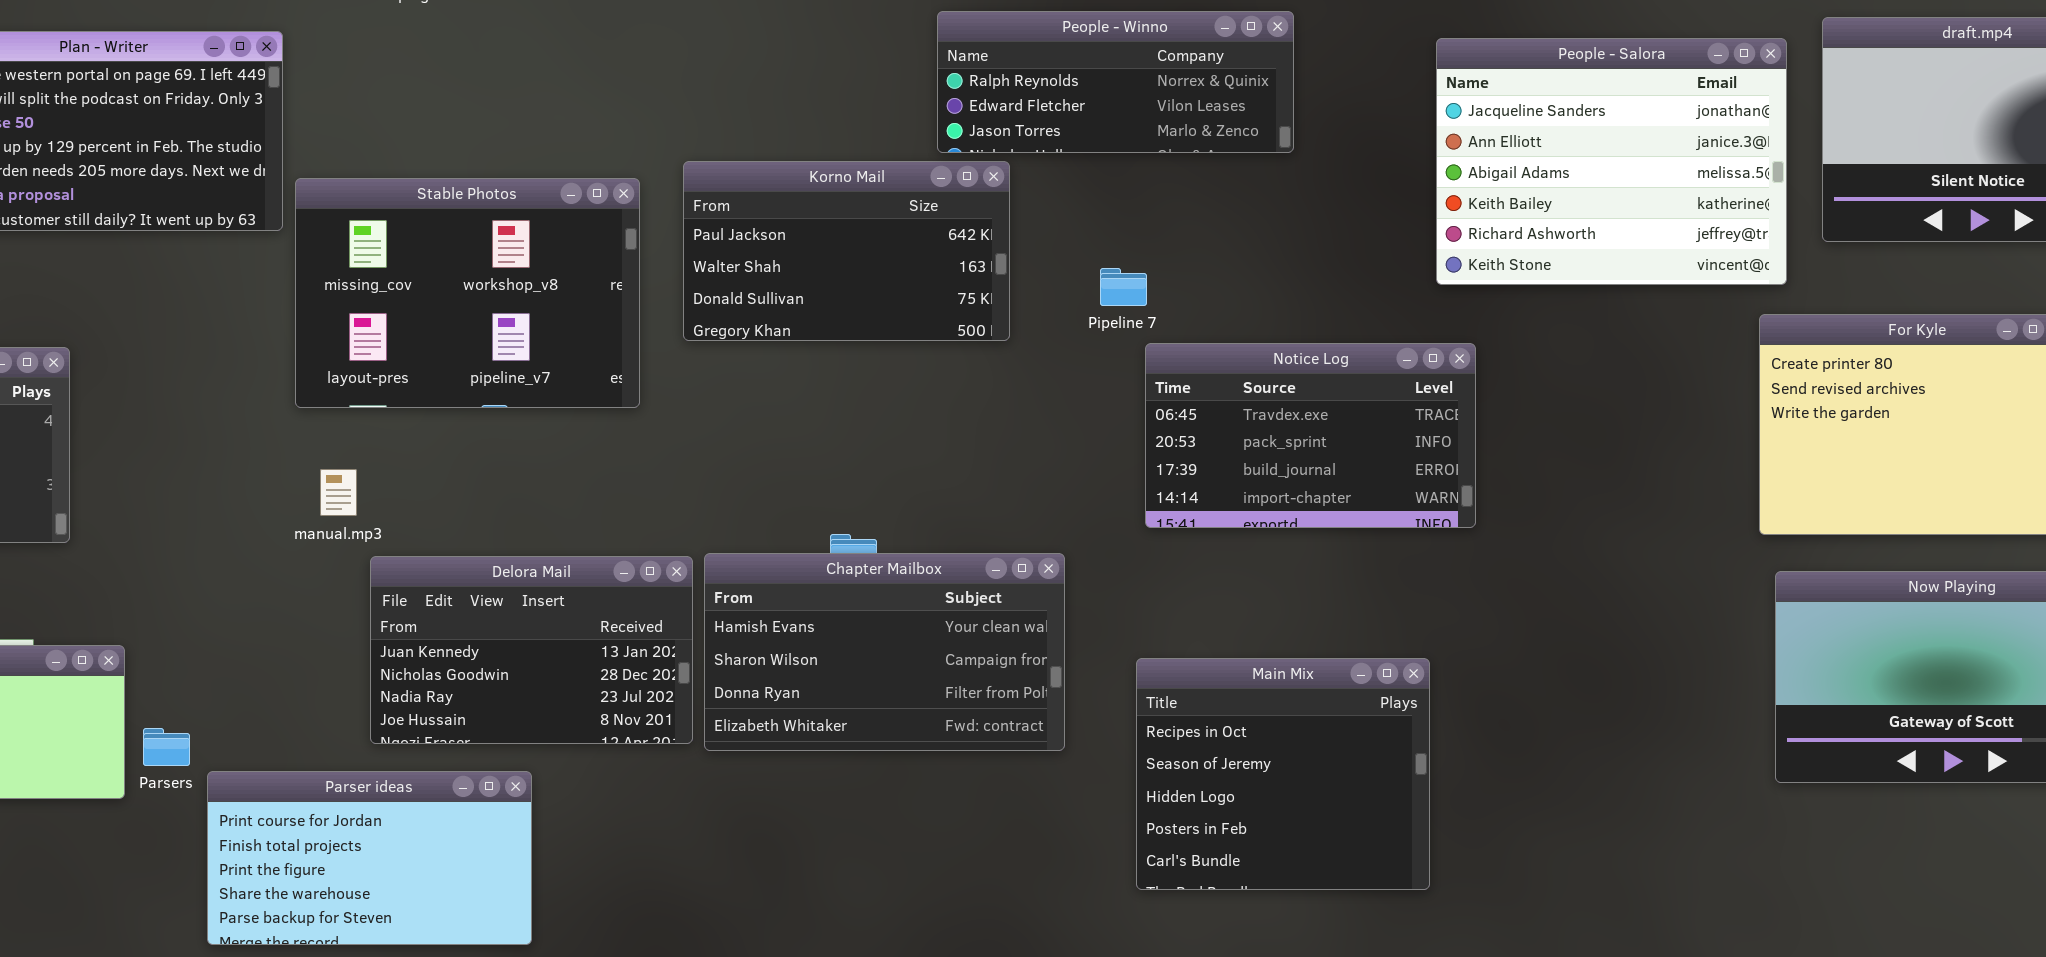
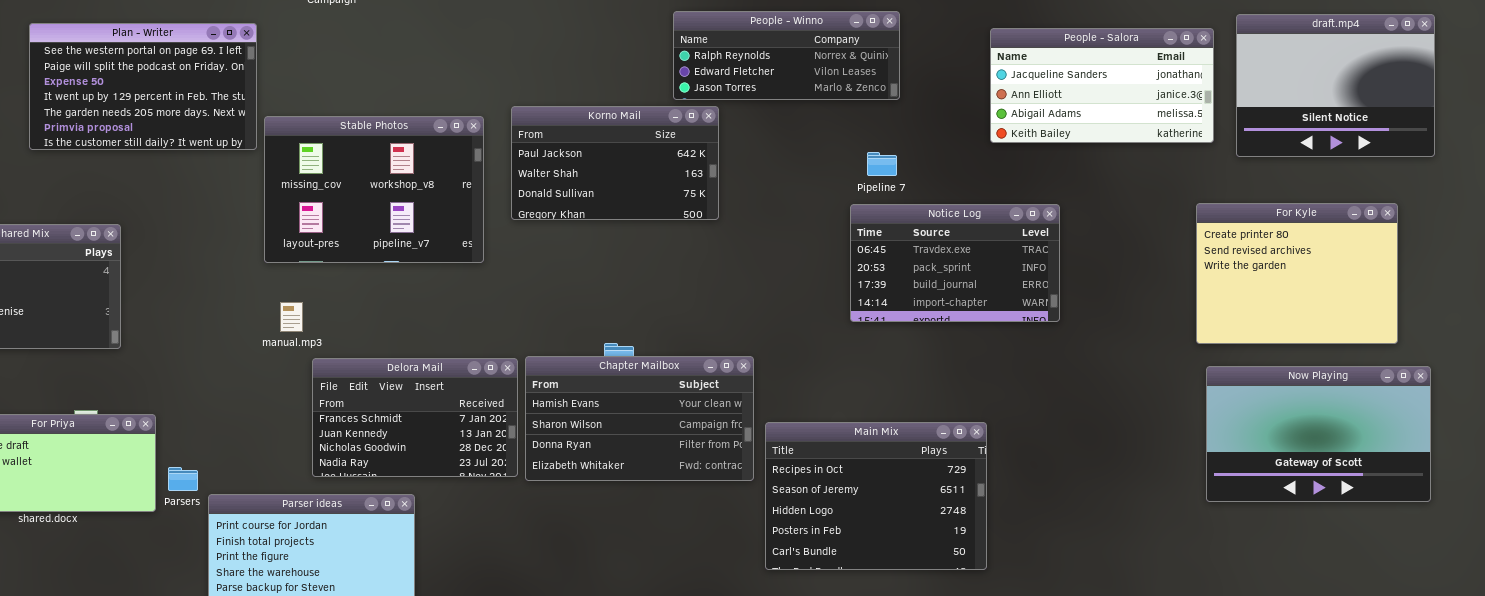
People - Salora: [1436,38,1787,285] -> [990,28,1214,143], resized
Pipeline 7: [1100,268,1147,306] -> [867,152,897,176], moved
Notice Log: [1145,343,1476,528] -> [850,204,1060,322], moved
Delora Mail: [370,556,693,744] -> [312,358,518,477], scrolled up 1 row
Main Mix: [1136,658,1430,890] -> [765,422,987,570], resized

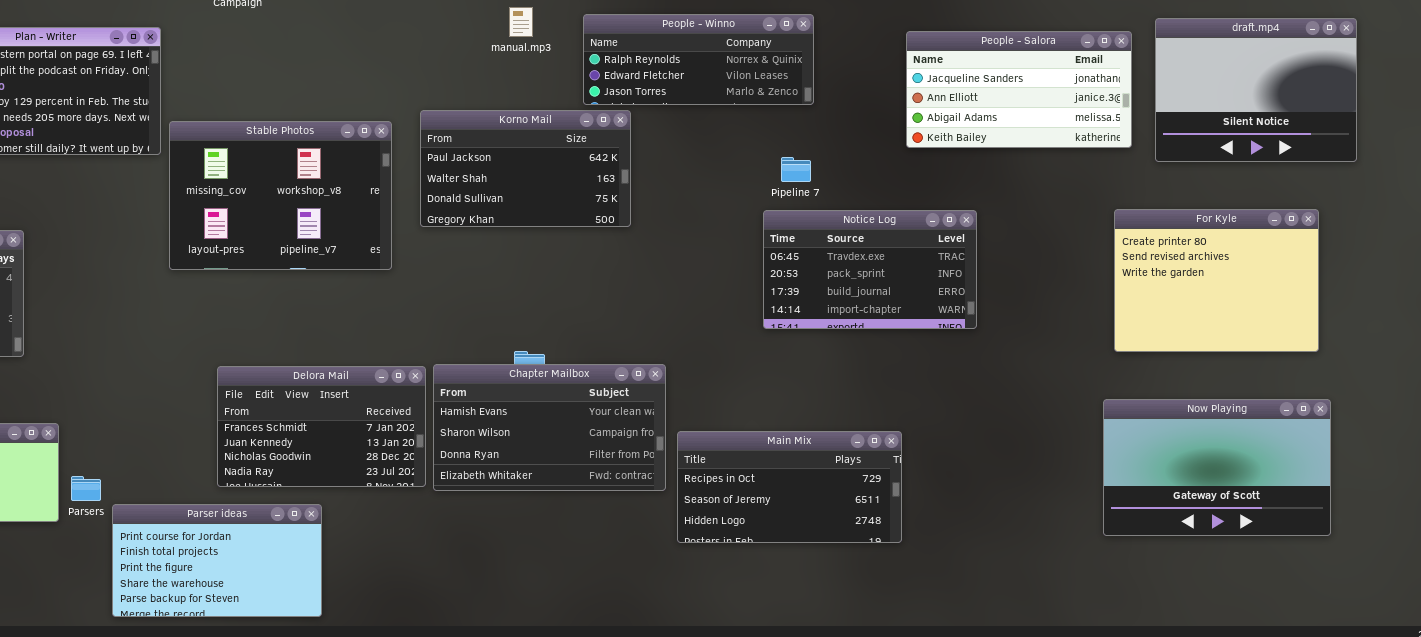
manual.mp3: [280,302,303,332] -> [509,7,533,37], moved
Now Playing: [1206,366,1431,502] -> [1103,399,1331,536], moved
Main Mix: [765,422,987,570] -> [677,431,902,543], resized

